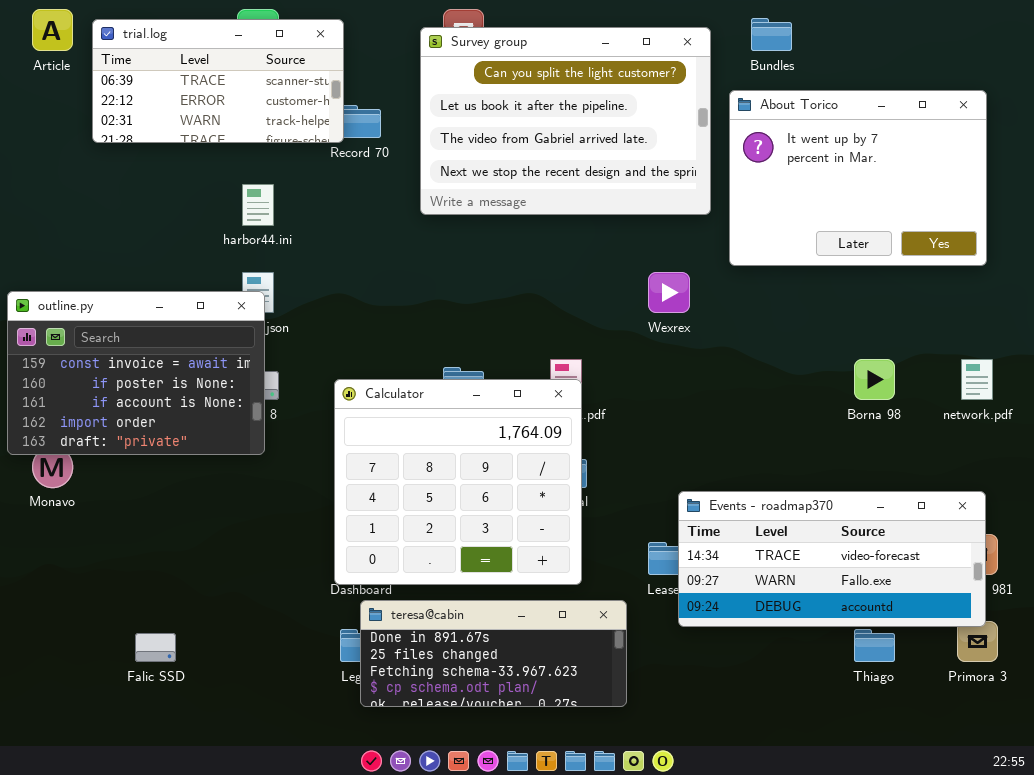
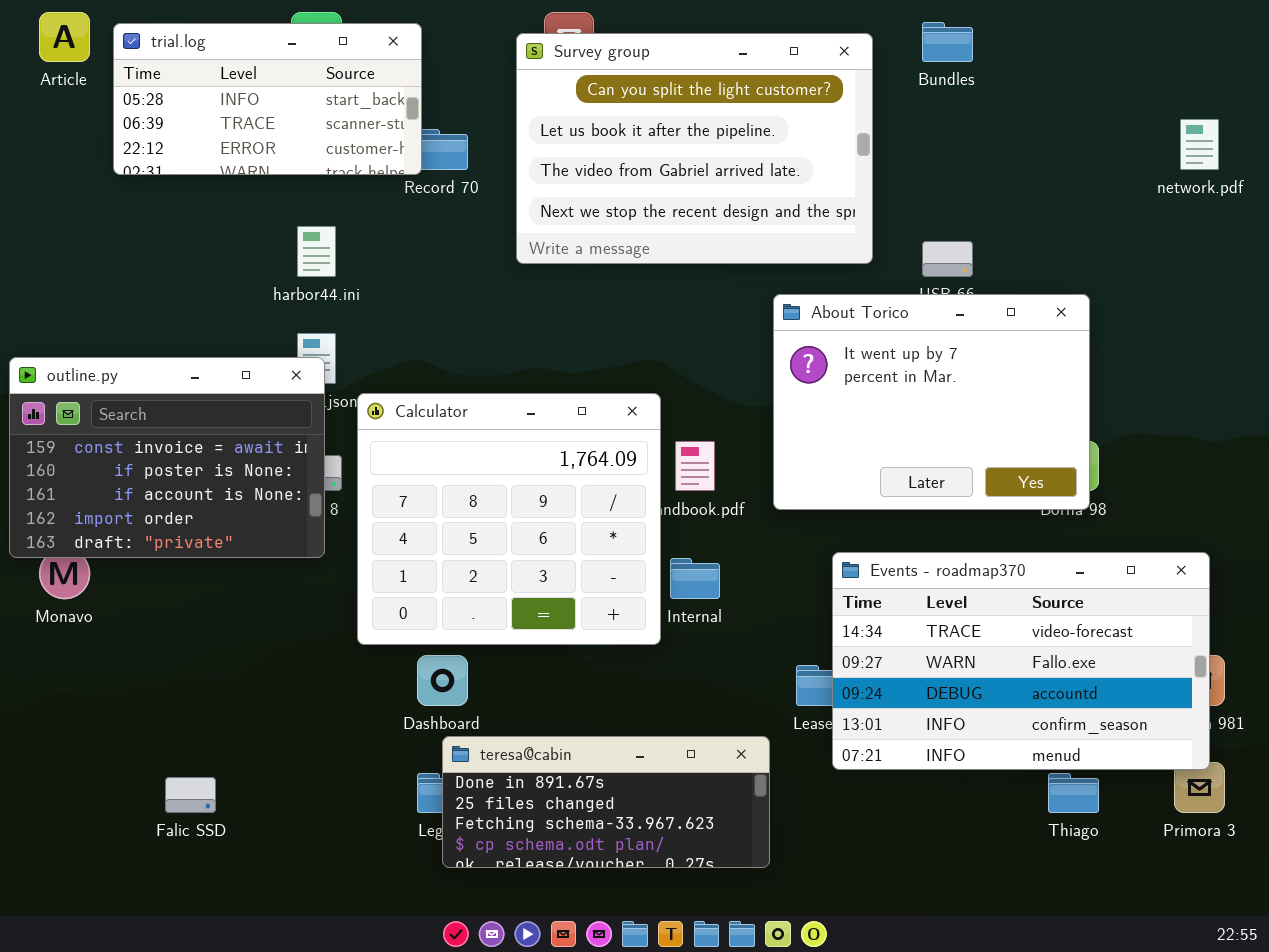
trial.log: [92,19,344,143] -> [113,23,422,175], scrolled up 1 row
About Torico: [729,90,987,266] -> [773,294,1090,510], moved
network.pdf: [961,359,993,400] -> [1180,119,1219,170], moved
Calculator: [334,379,582,585] -> [357,393,661,645], moved
Events - roadmap370: [678,491,986,627] -> [832,552,1210,770], resized

